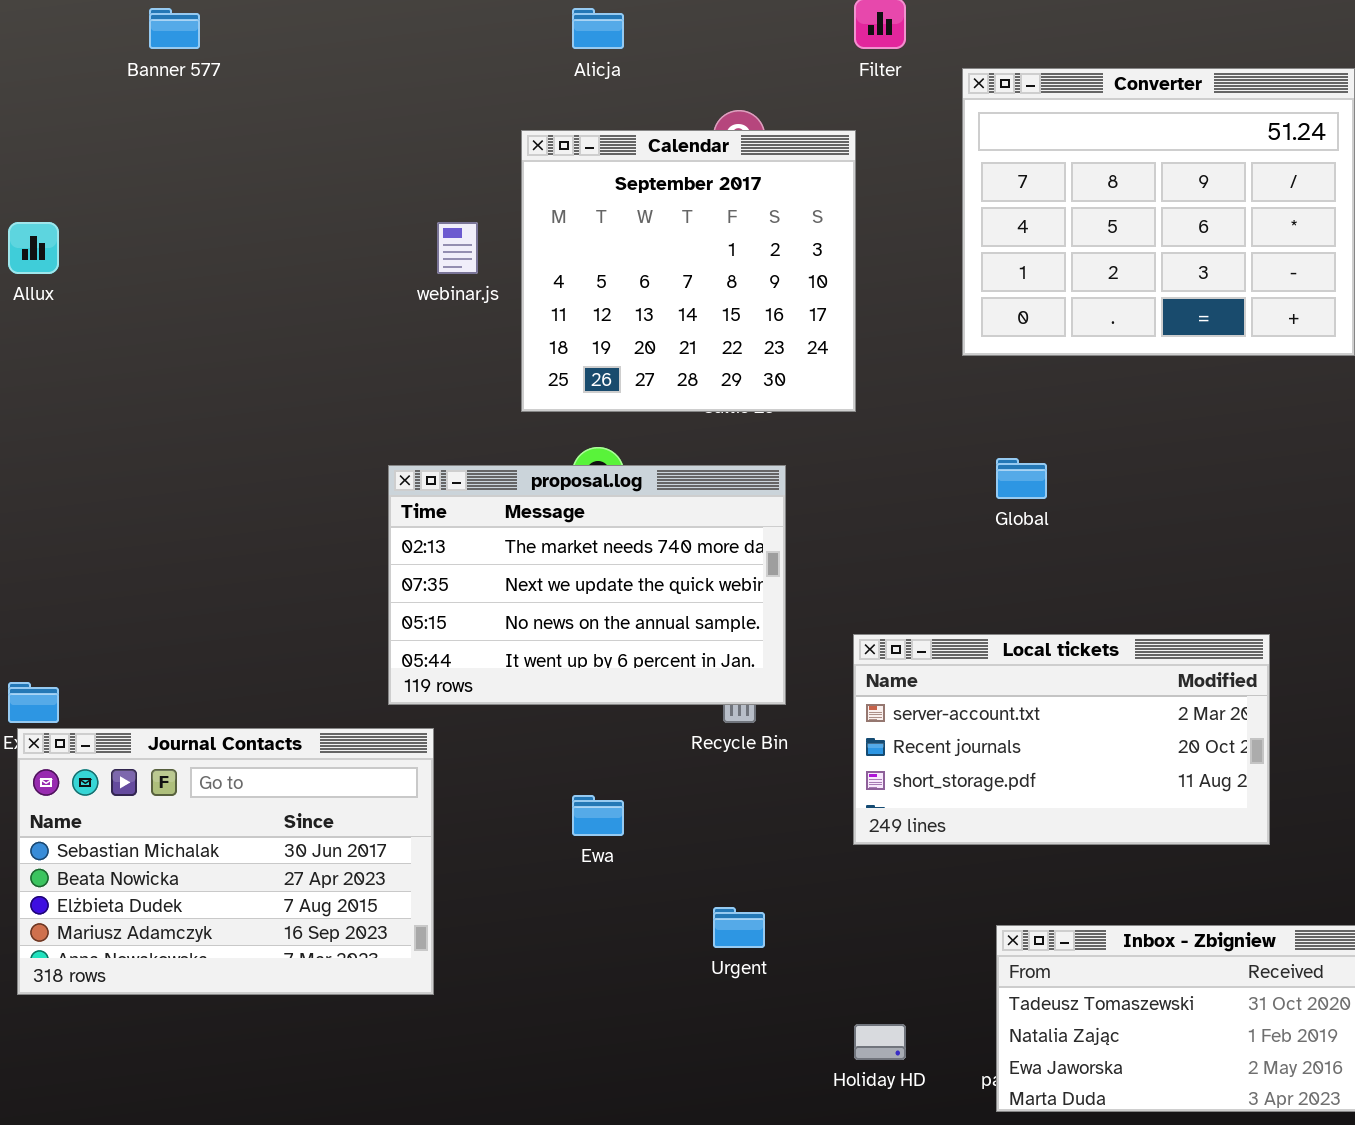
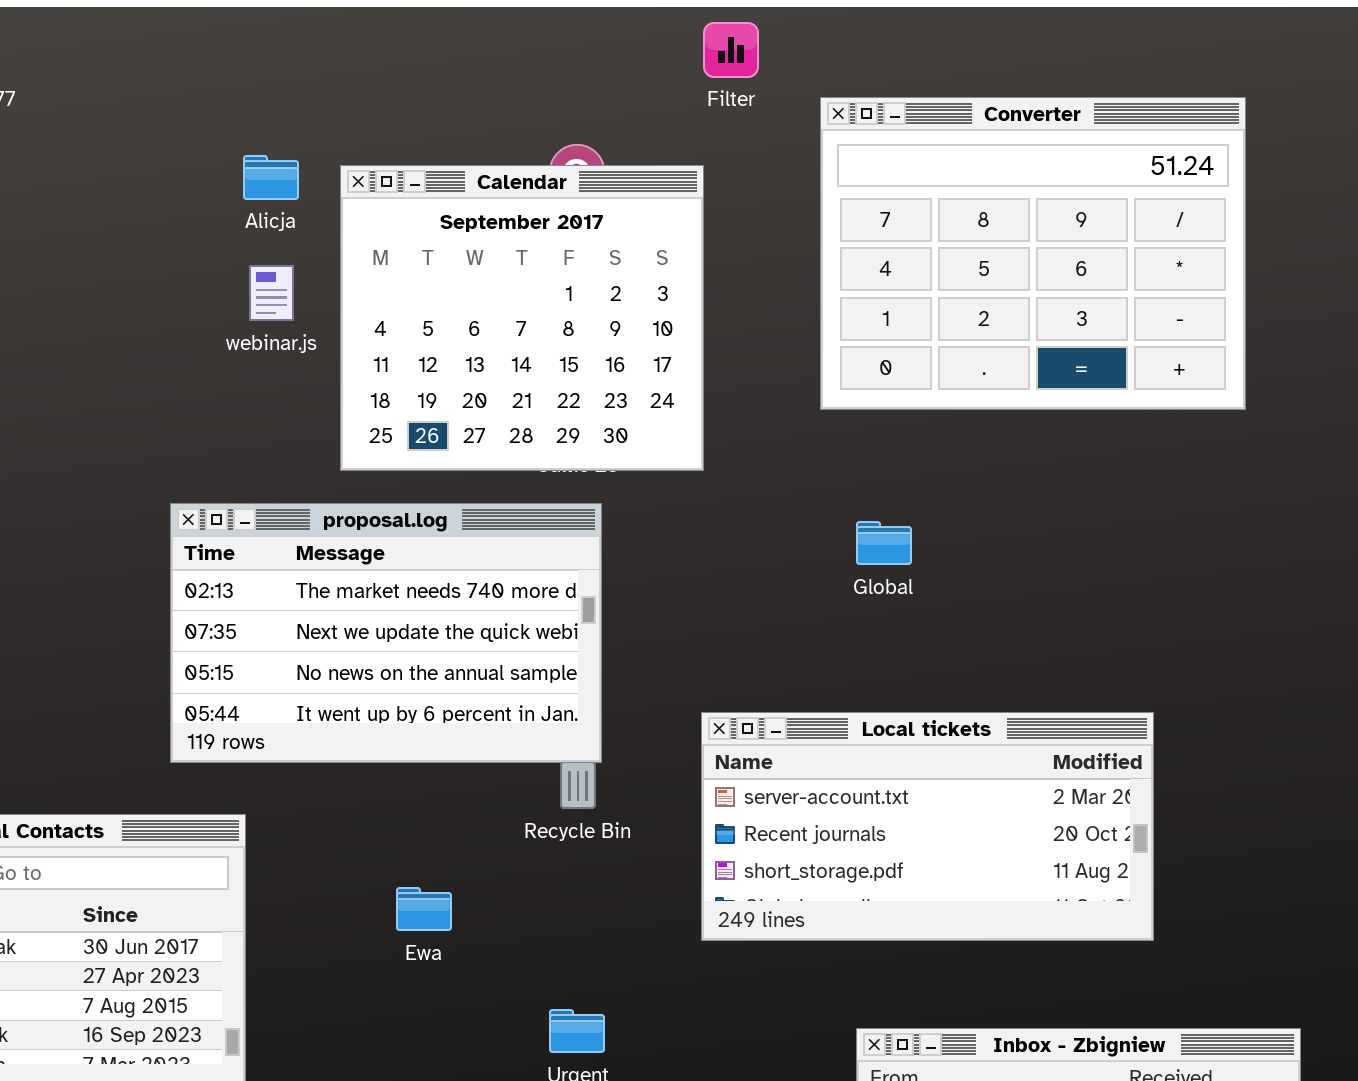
Alicja: [572,8,624,49] -> [243,155,299,200], moved
proposal.log: [388,465,786,705] -> [170,503,602,763], moved

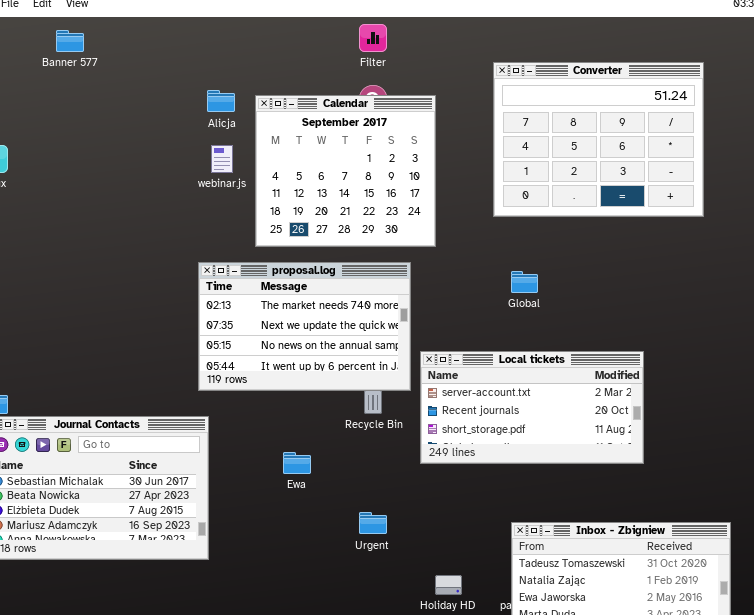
Filter: [703,22,759,78] -> [359,24,387,52], moved
proposal.log: [170,503,602,763] -> [198,262,411,391], moved
Local tickets: [701,712,1154,941] -> [420,351,644,464], moved

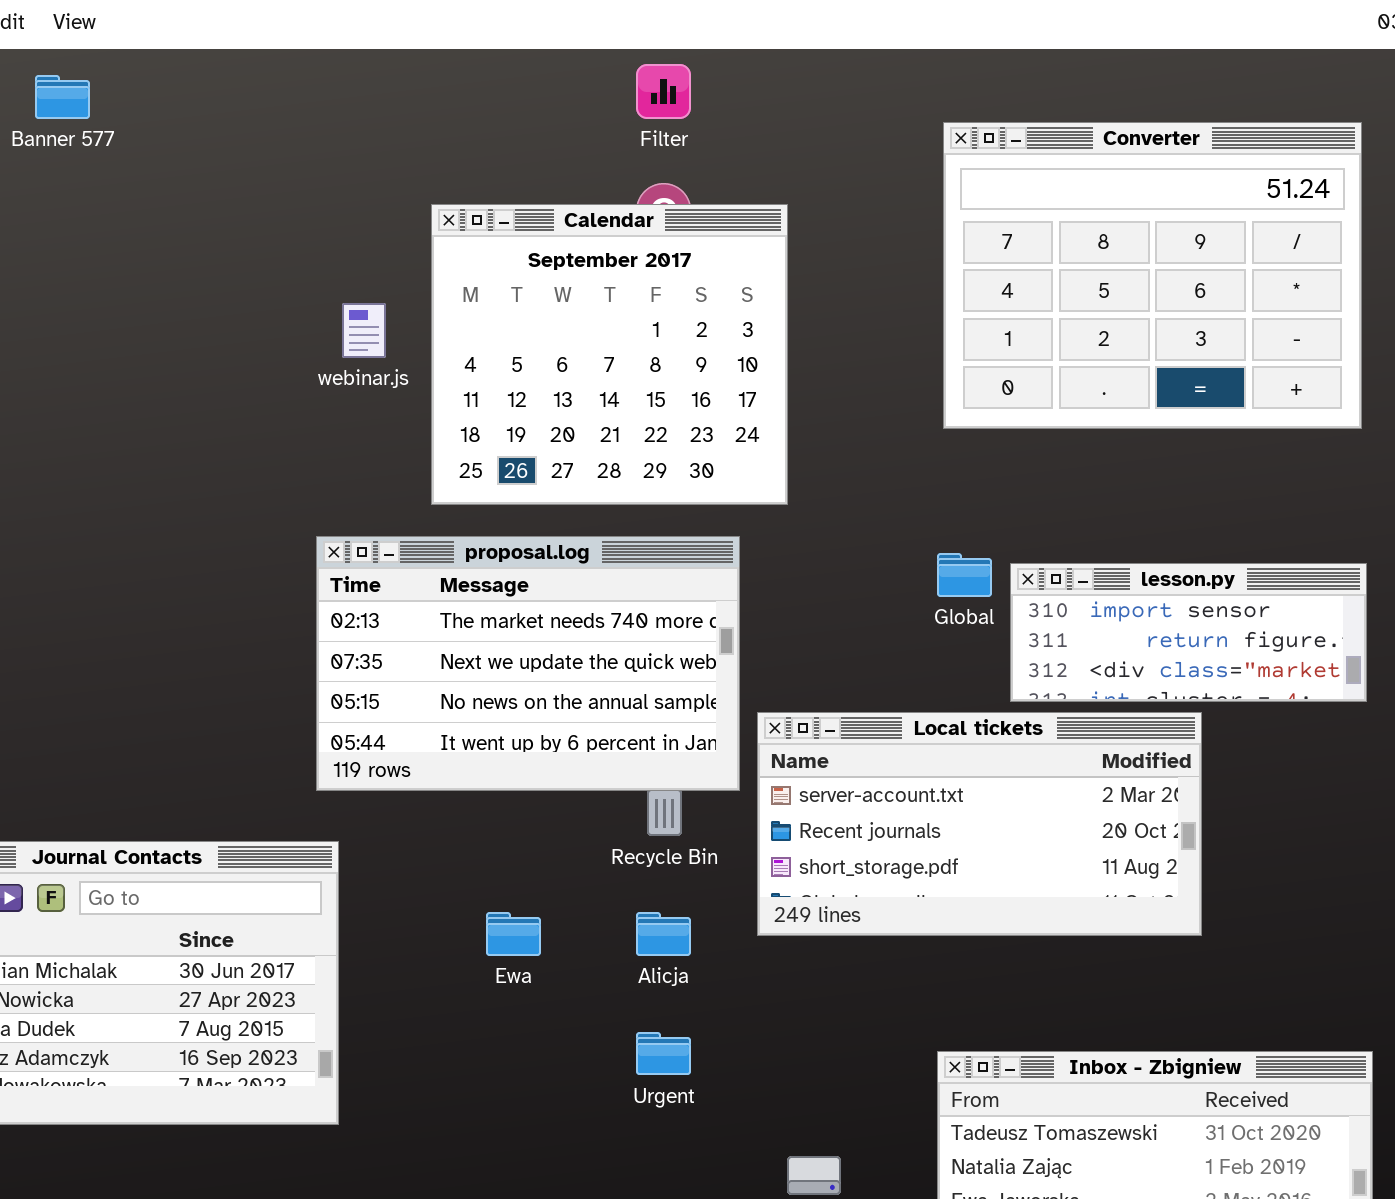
Converter: [493,62,704,217] -> [943,122,1362,429], moved
Alicja: [207,90,235,112] -> [636,912,691,956], moved
lesson.py: none -> [1010,563,1367,702], opened

